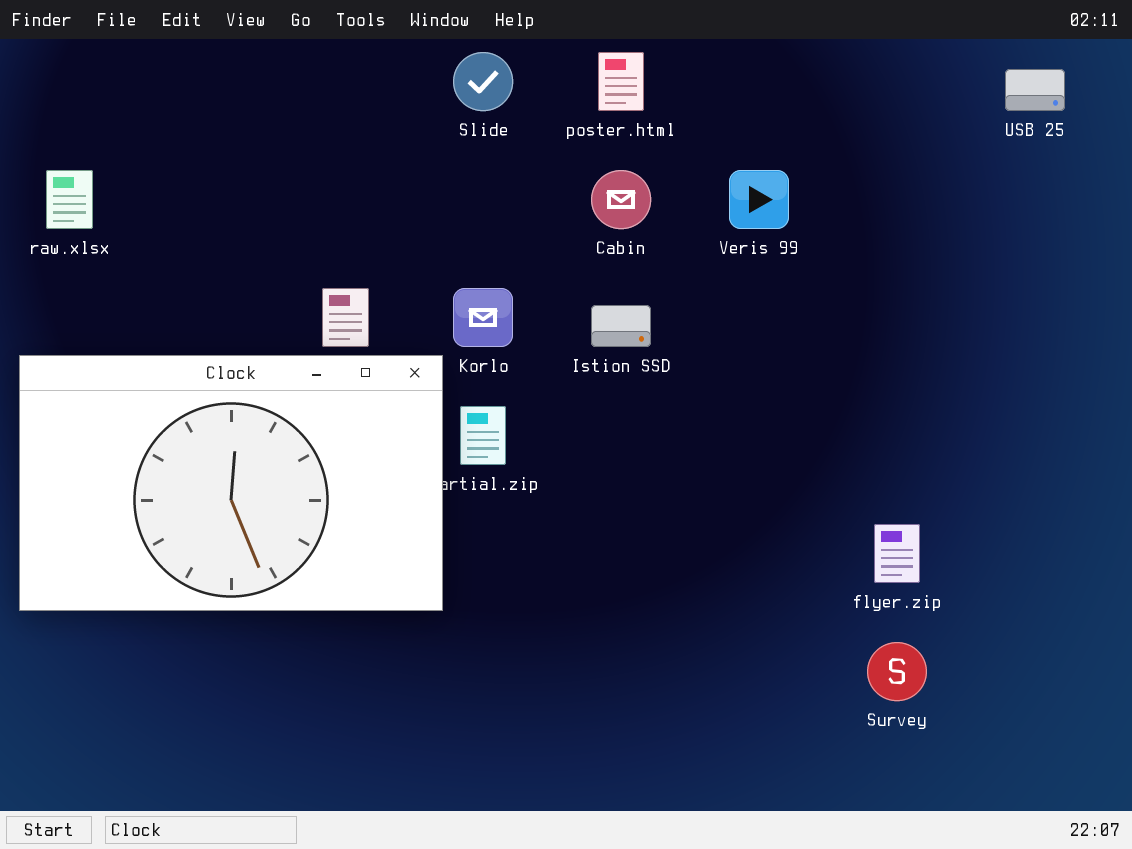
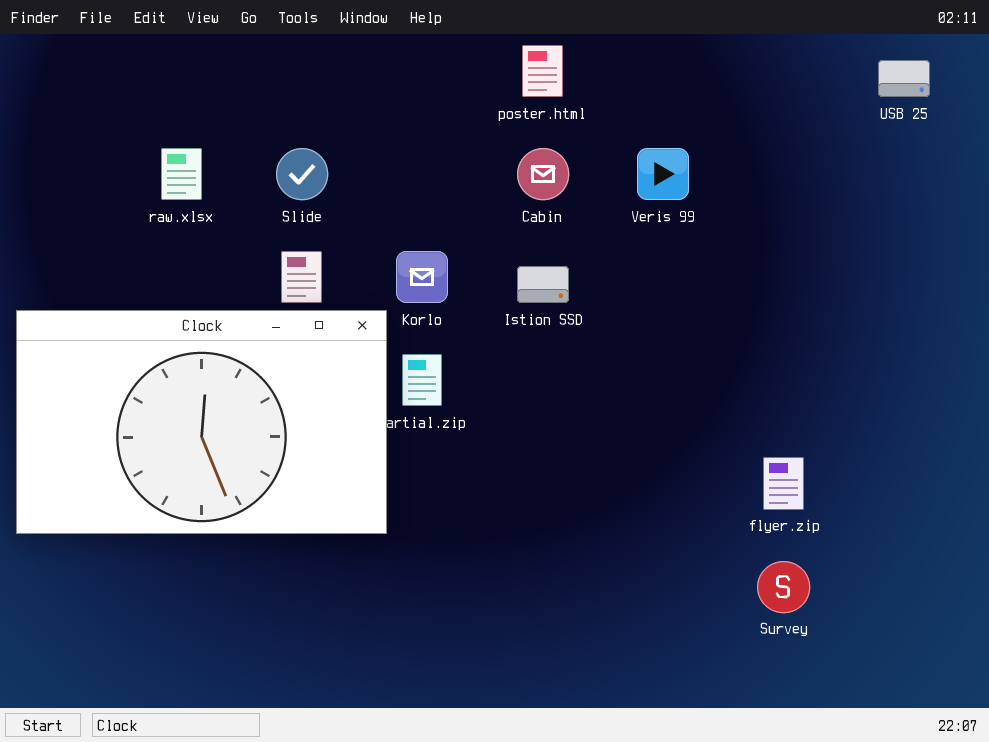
Slide: [453,52,513,111] -> [276,148,328,200], moved
raw.xlsx: [46,170,93,229] -> [161,148,202,200], moved

